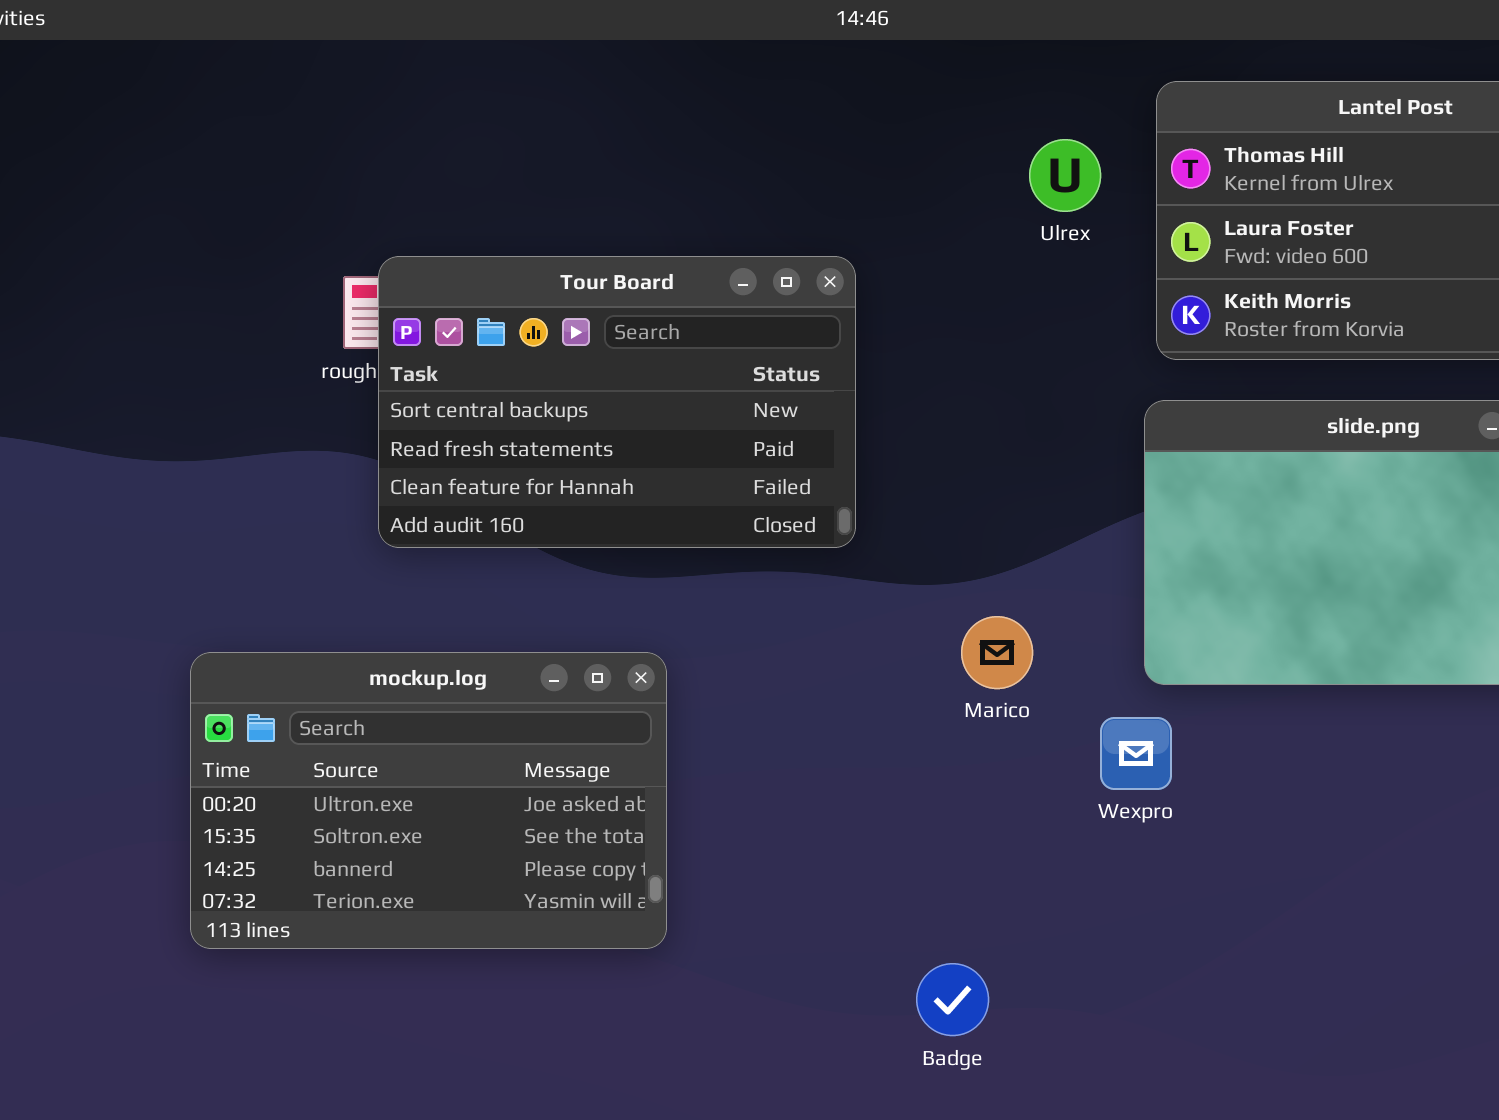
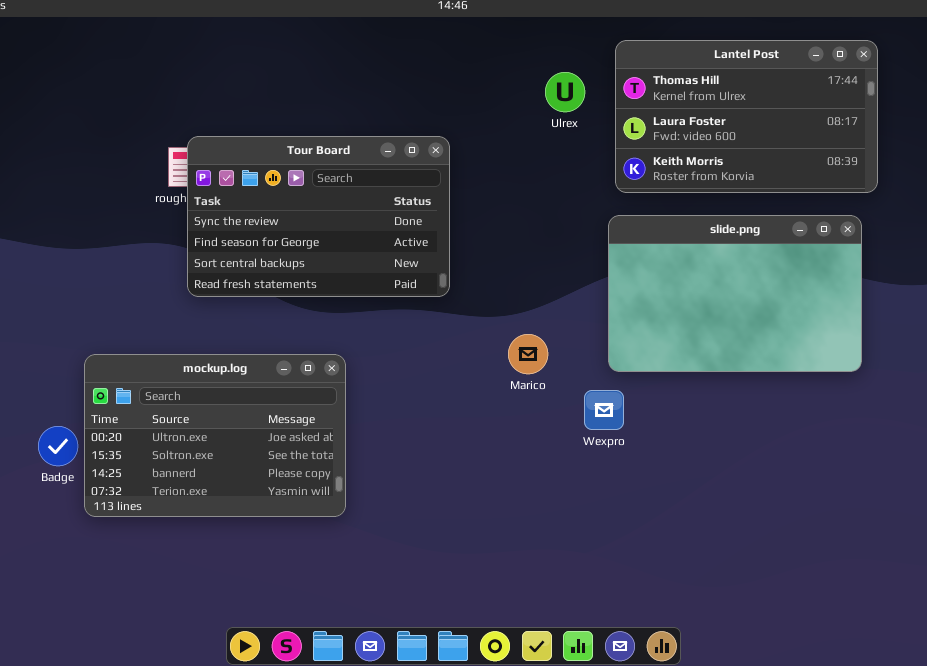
Tour Board: [378,256,856,548] -> [187,136,450,297], scrolled up 2 rows
Badge: [916,963,989,1036] -> [38,426,78,466], moved

